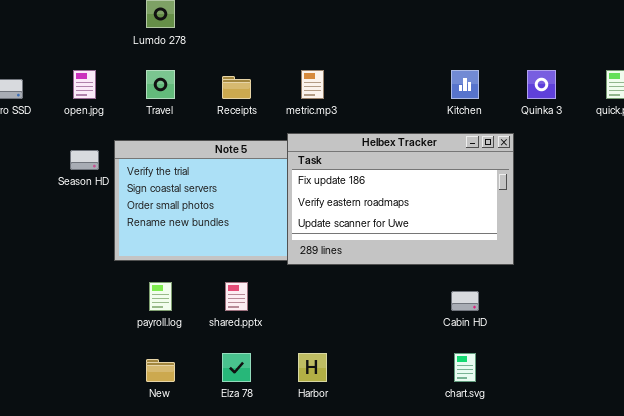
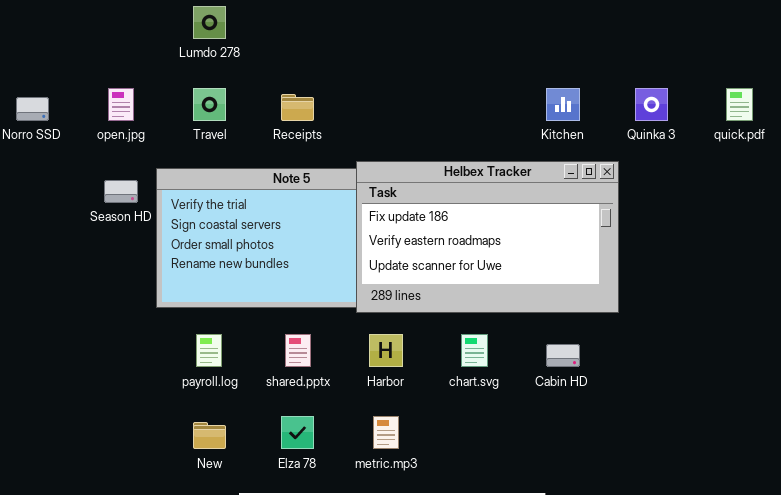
metric.mp3: [301,70,324,99] -> [373,416,399,449], moved
Harbor: [298,353,327,382] -> [369,334,403,367], moved
chart.svg: [454,353,476,382] -> [461,334,488,367], moved

